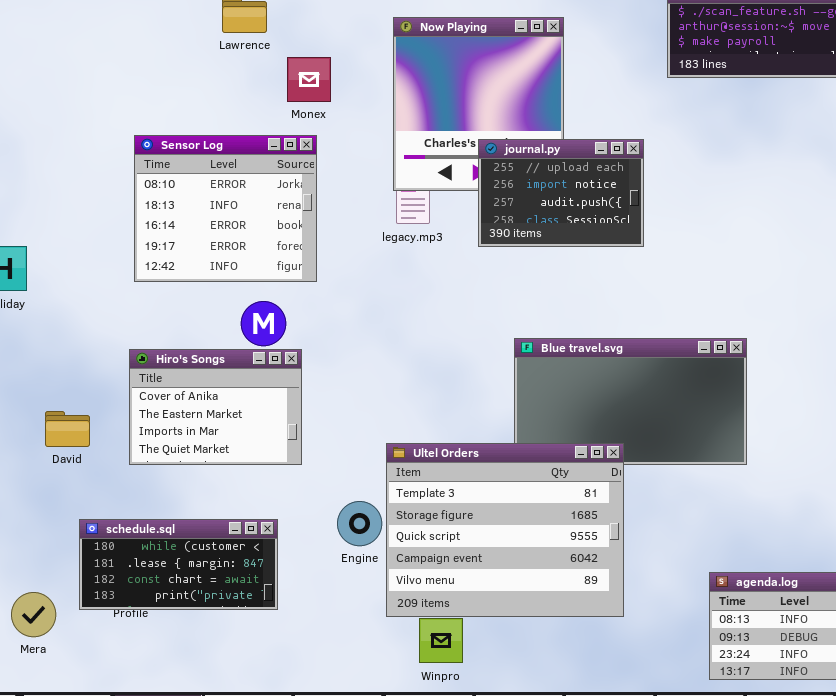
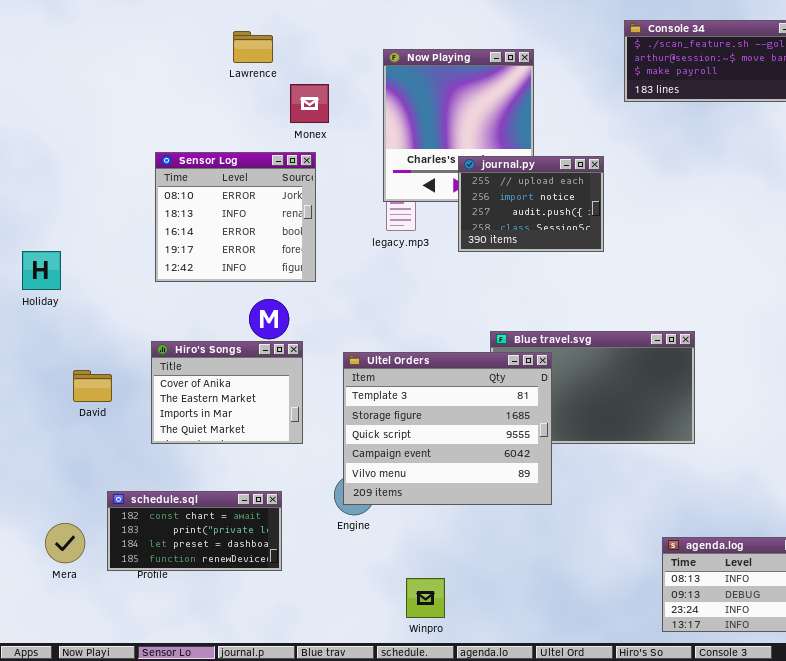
David: [45,411,90,447] -> [73,370,112,402], moved
Ultel Orders: [386,443,624,617] -> [343,352,552,505], moved
schedule.sql: [79,519,278,610] -> [107,491,282,571], scrolled down 2 rows
Mera: [11,592,56,637] -> [45,523,85,563], moved

